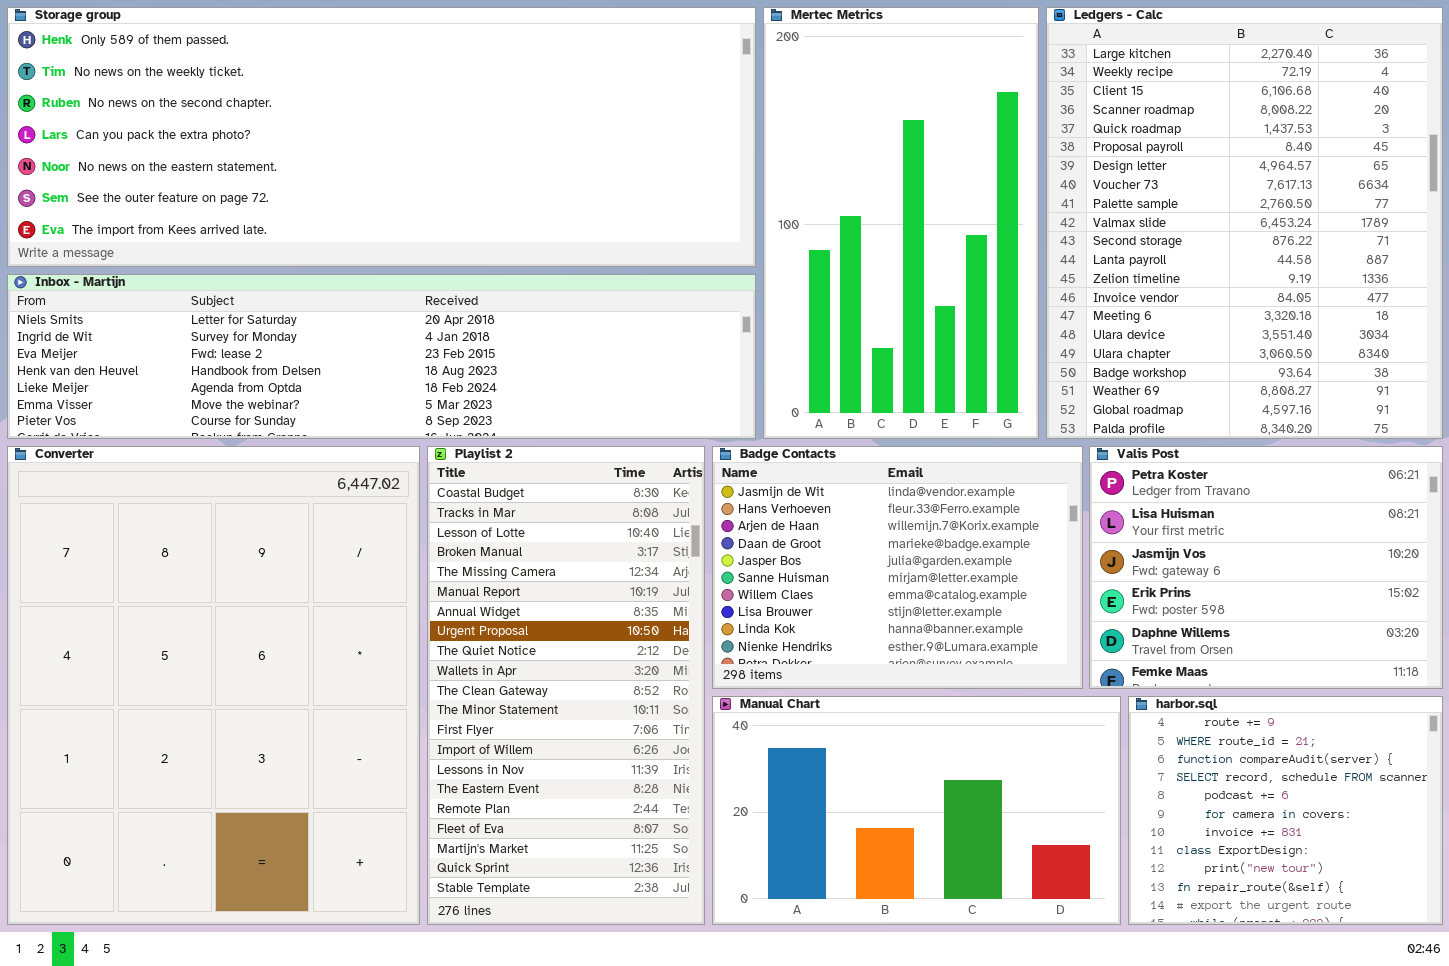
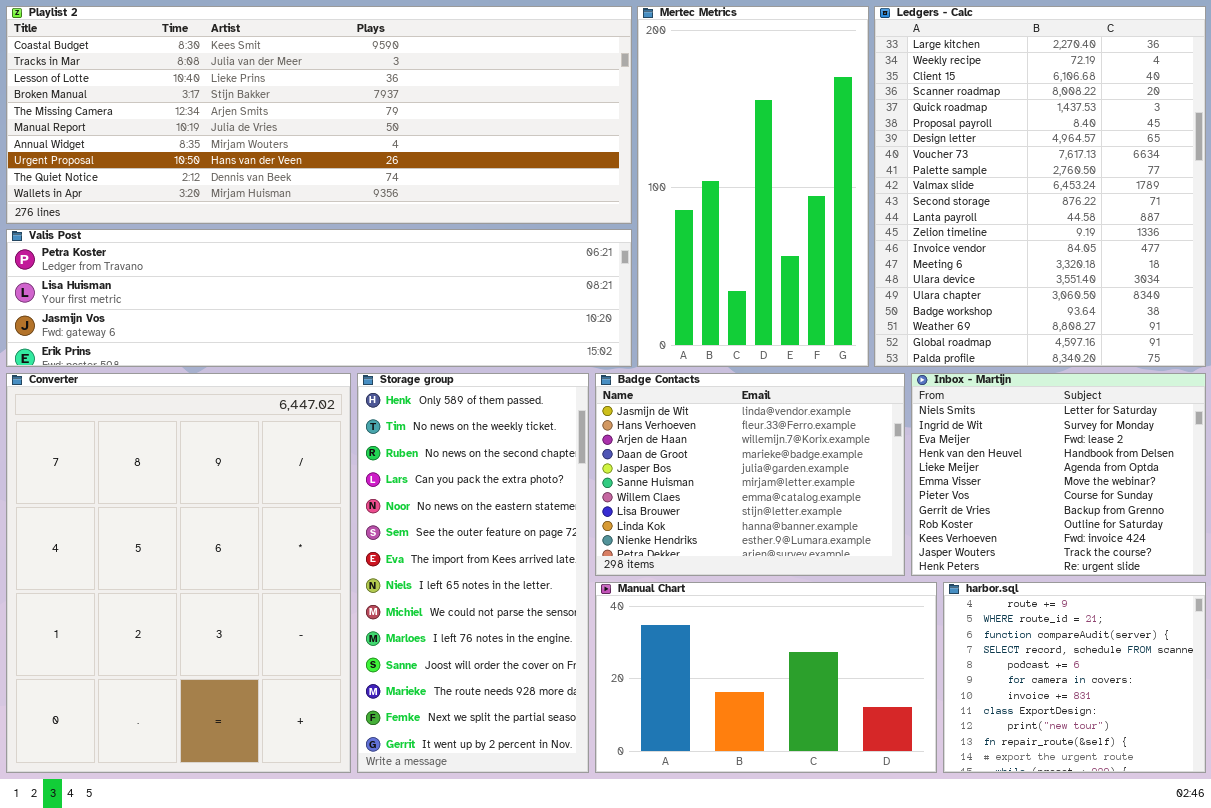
Storage group: [7,7,756,267] -> [357,373,589,773], moved, resized
Inbox - Martijn: [7,274,756,439] -> [911,373,1206,576], moved, resized
Playlist 2: [427,446,705,925] -> [6,6,632,224], moved, resized
Valis Post: [1089,446,1443,689] -> [6,229,632,367], moved, resized

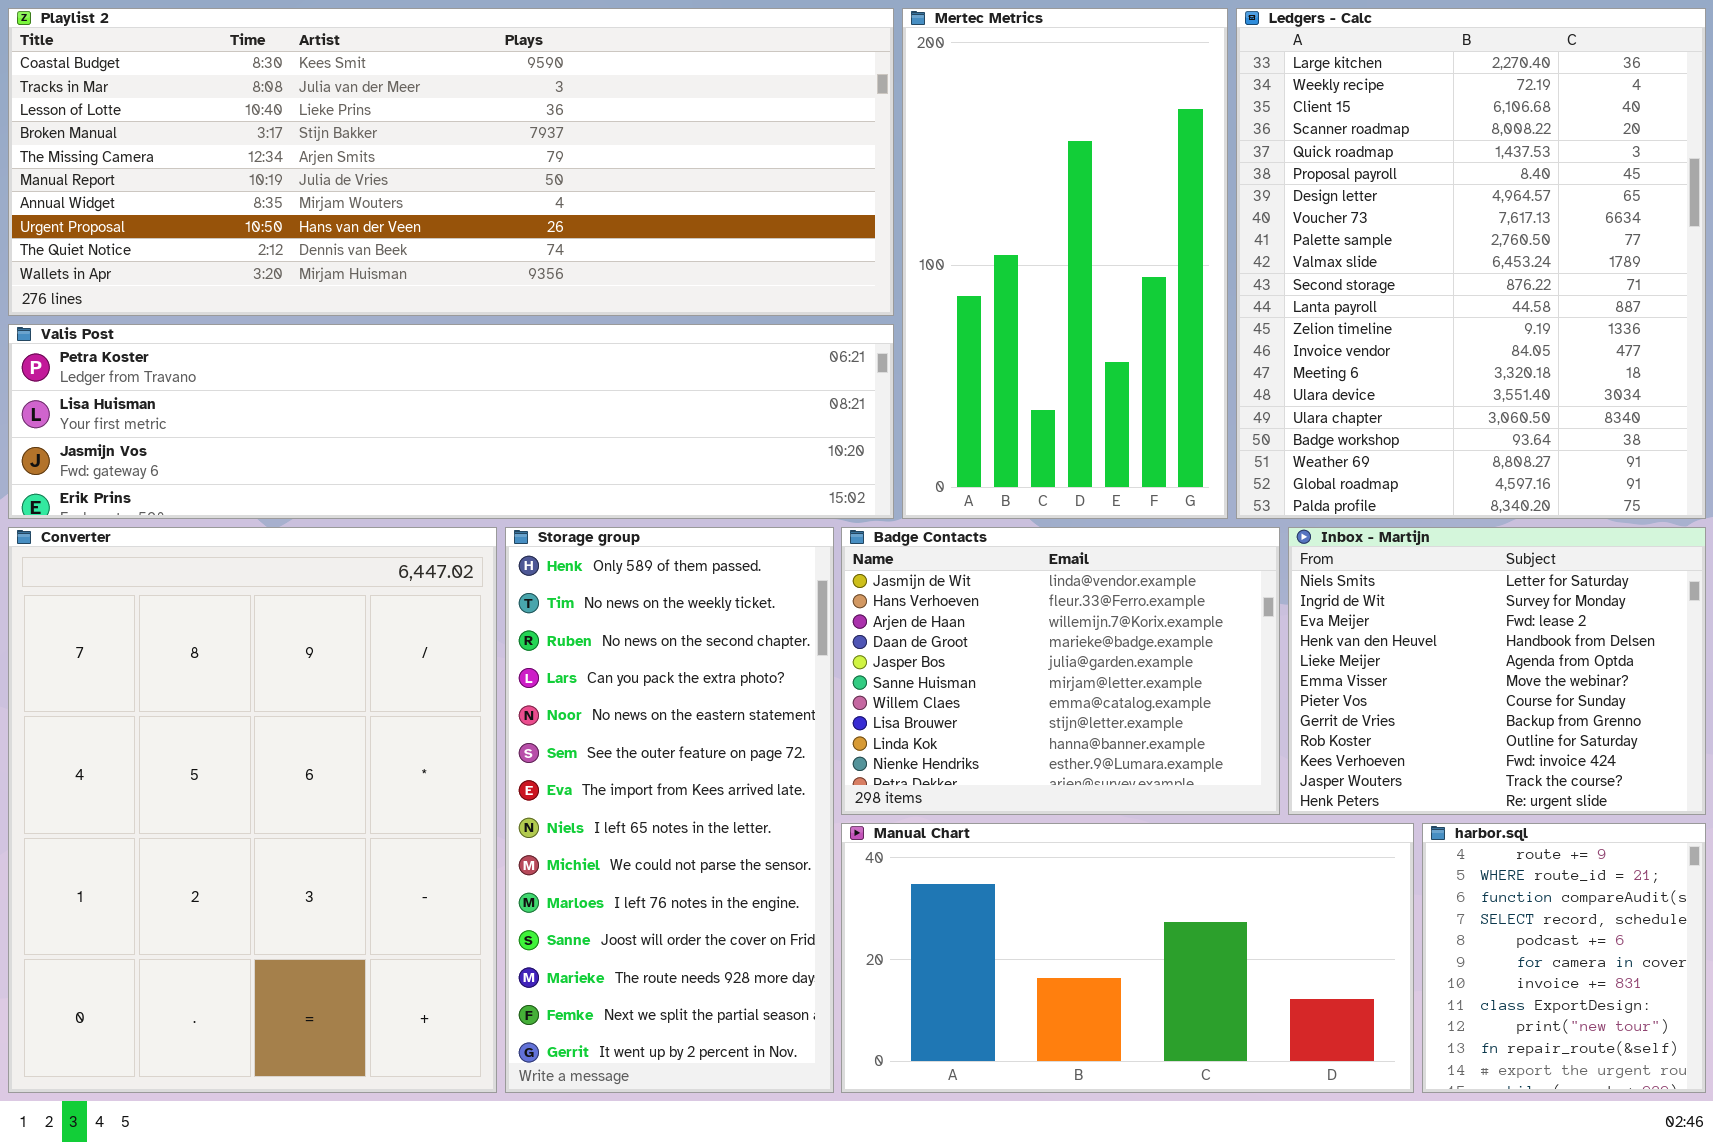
Manual Chart: [595,582,937,773] -> [841,823,1414,1093], resized
harbor.sql: [943,582,1206,773] -> [1422,823,1706,1093], resized

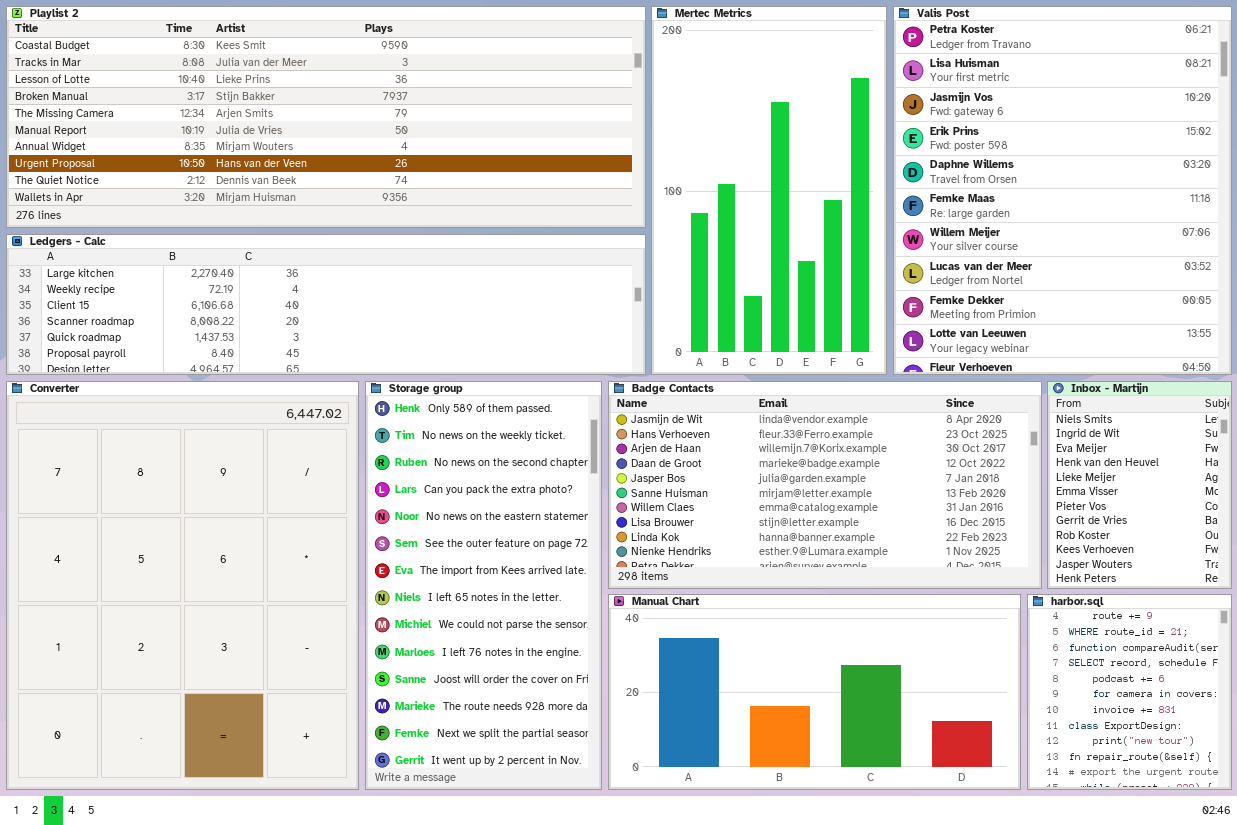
Ledgers - Calc: [1236,8,1706,519] -> [6,234,646,375], moved, resized
Valis Post: [8,324,894,519] -> [893,6,1232,375], moved, resized
Badge Contacts: [841,527,1280,815] -> [608,381,1042,589], resized
Inbox - Martijn: [1288,527,1706,815] -> [1047,381,1232,589], resized

